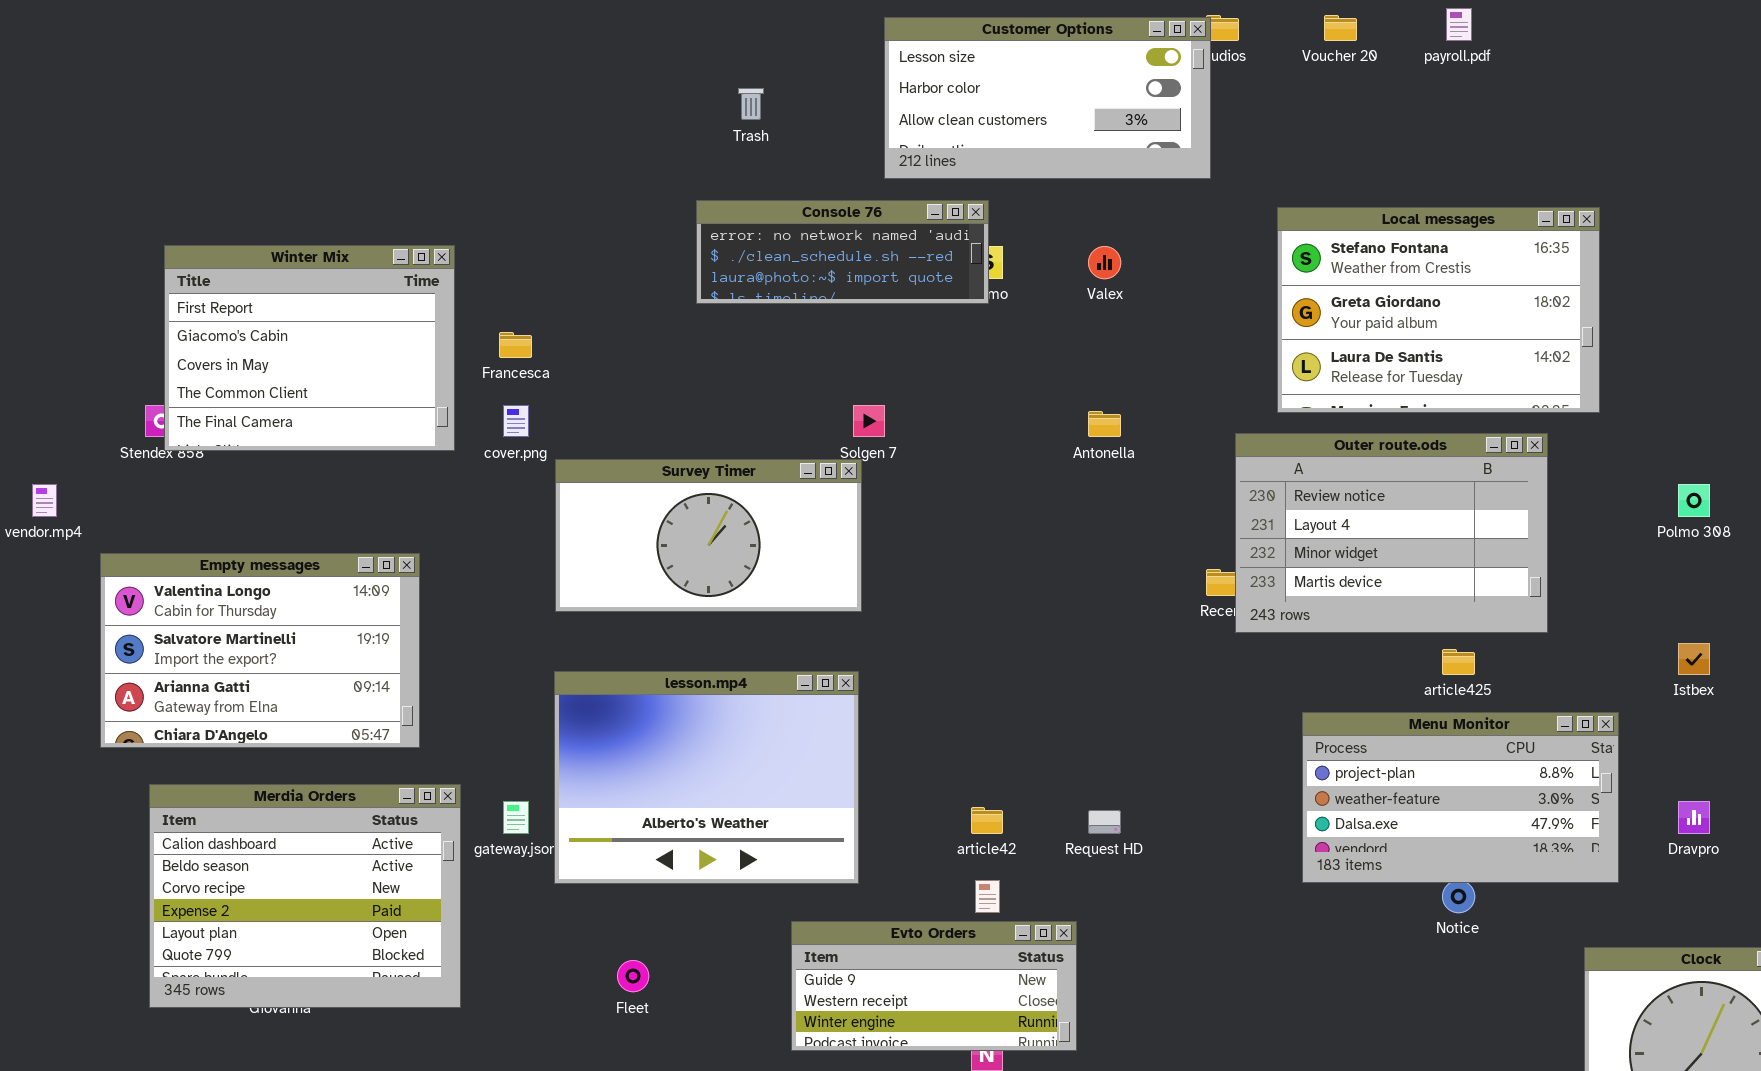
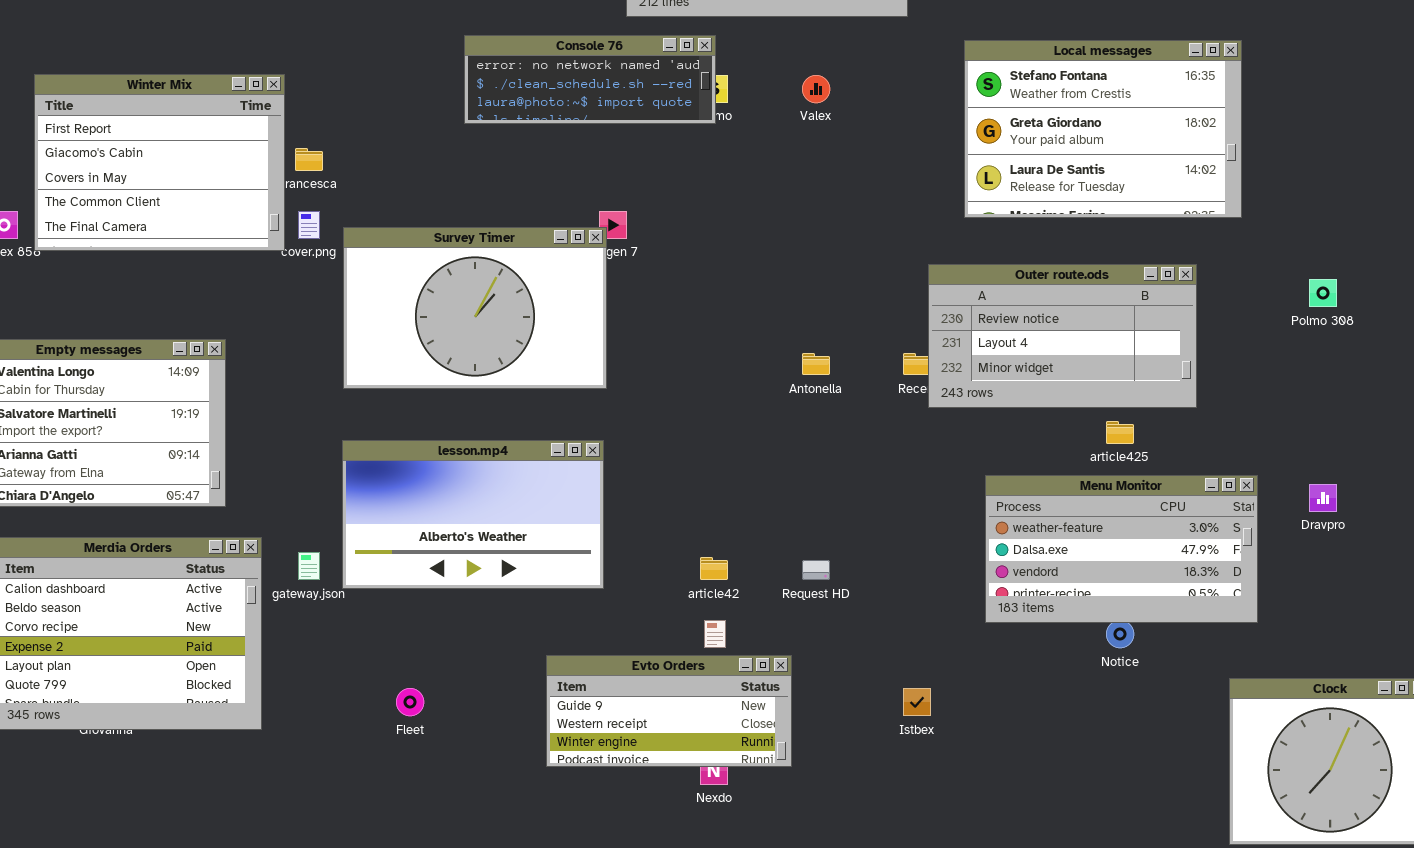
Winter Mix: [164,245,455,451] -> [34,74,285,251], moved
Antonella: [1088,411,1121,437] -> [802,353,830,375], moved
Outer route.ods: [1235,433,1548,633] -> [928,264,1197,408], resized
Survey Timer: [555,459,862,612] -> [343,227,607,389], resized
Istbex: [1678,643,1710,675] -> [903,688,931,716], moved
lesson.mp4: [554,671,859,884] -> [342,440,604,589], resized
Menu Monitor: [1302,712,1619,883] -> [985,475,1258,623], scrolled down 1 row
Dravpro: [1678,801,1710,834] -> [1309,484,1337,512], moved

